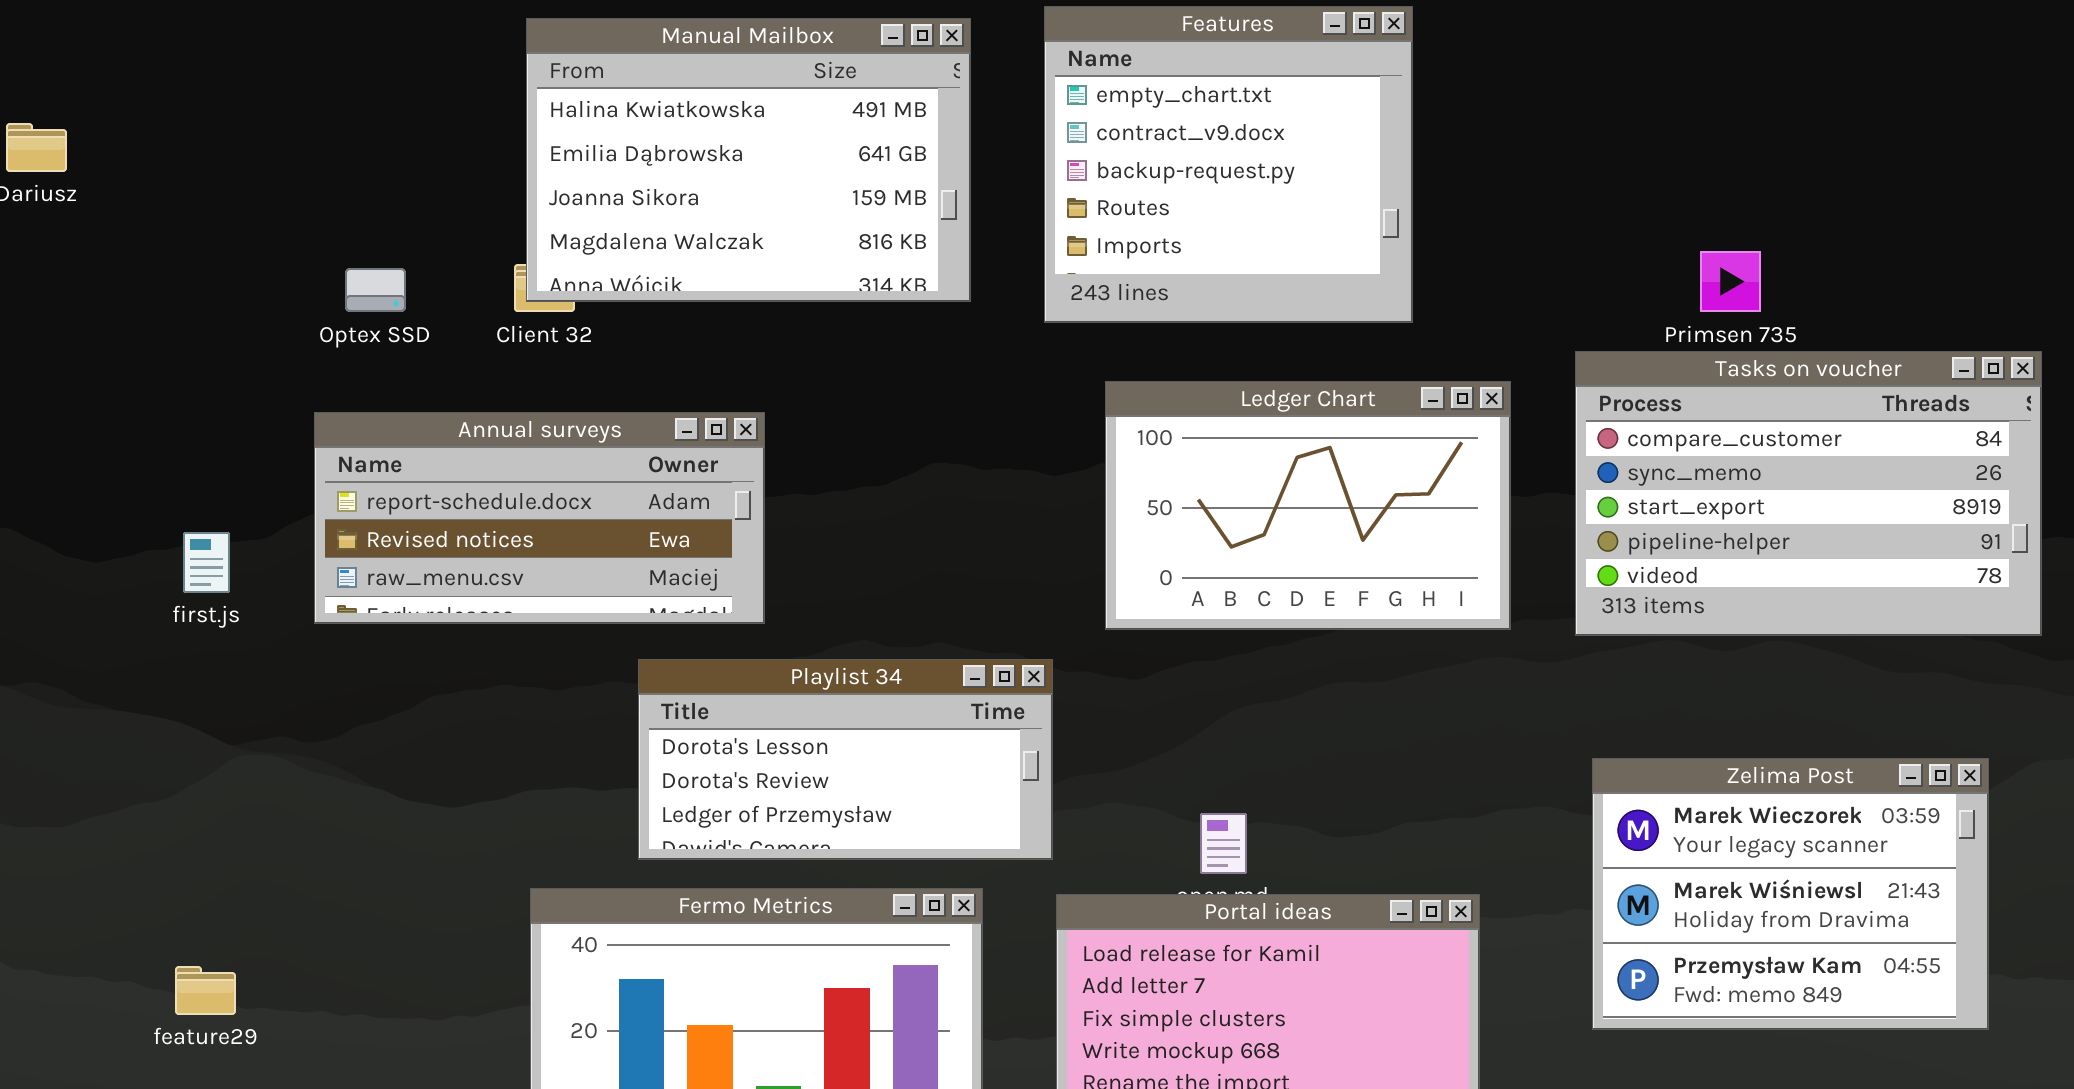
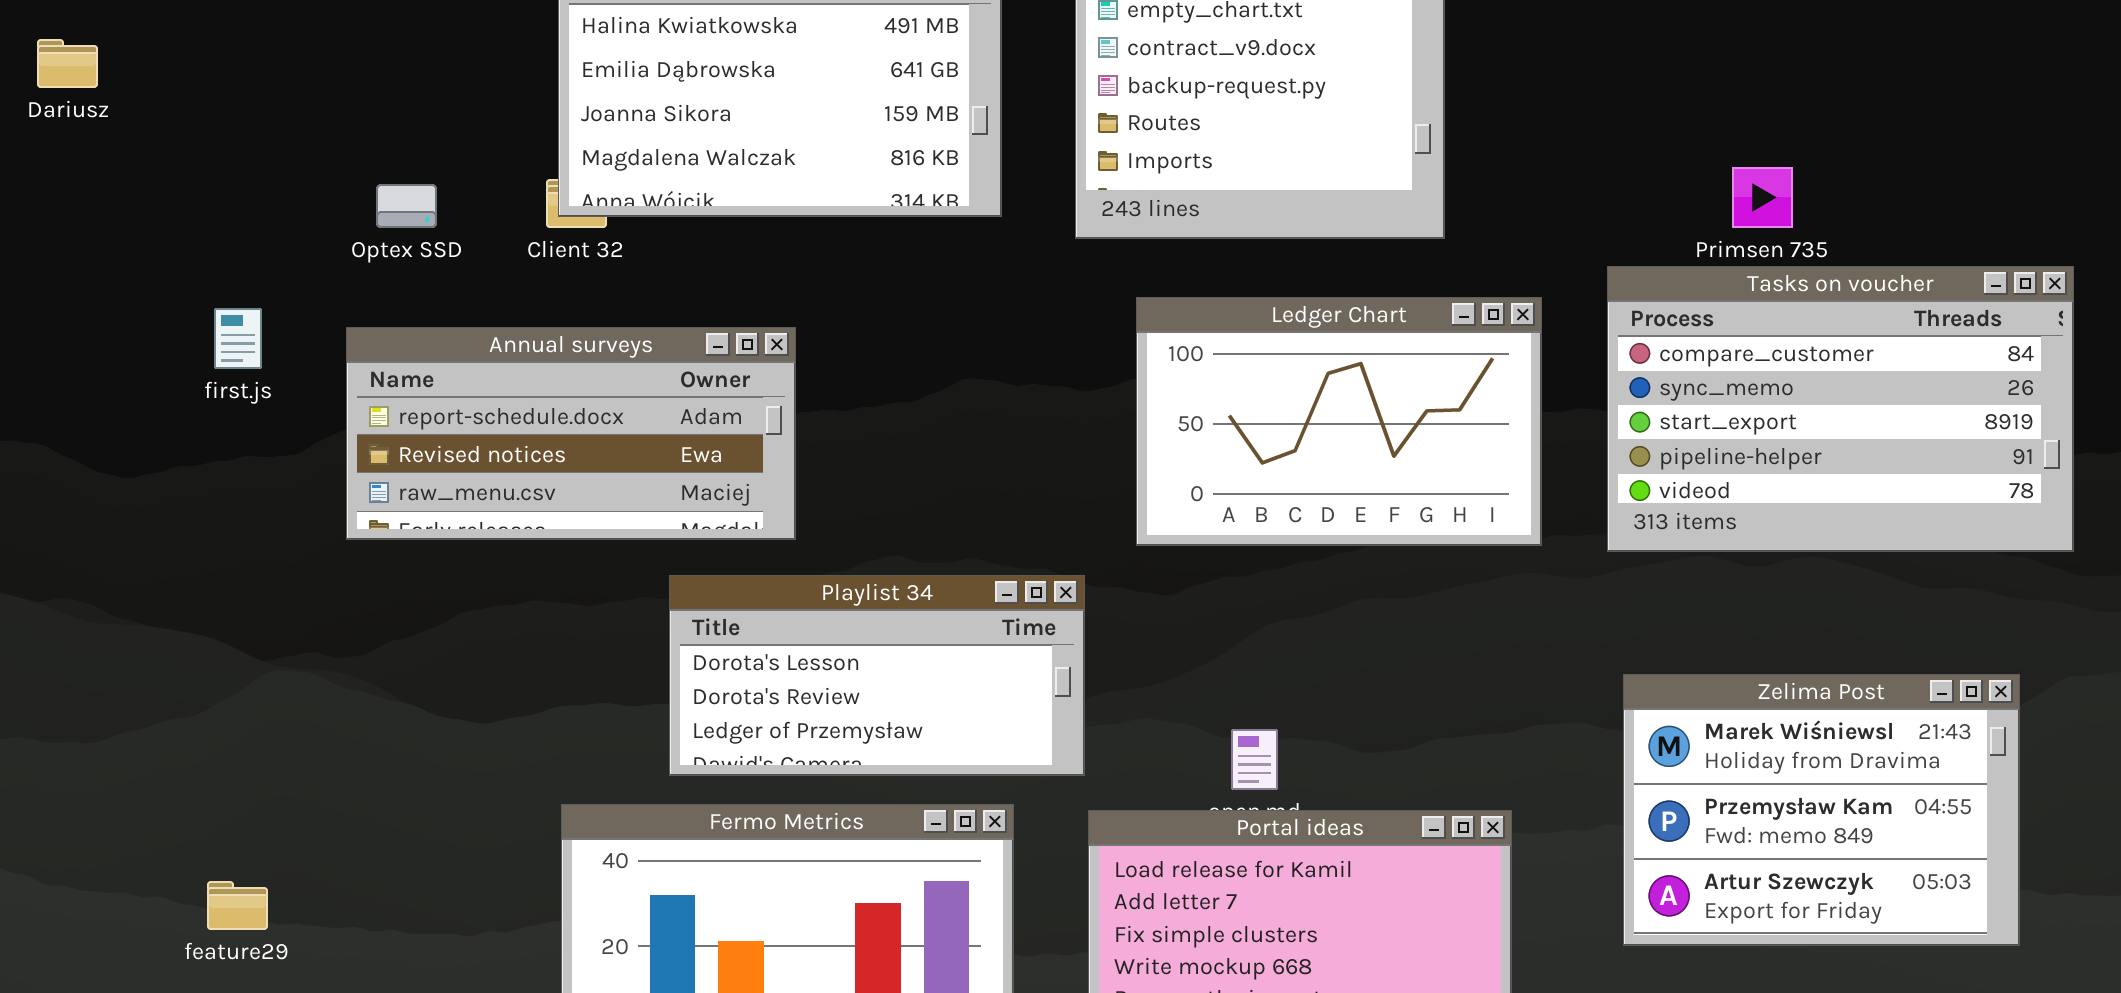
first.js: [183,532,230,593] -> [214,308,262,369], moved
Zelima Post: [1592,758,1989,1030] -> [1623,674,2020,946], scrolled down 1 row

